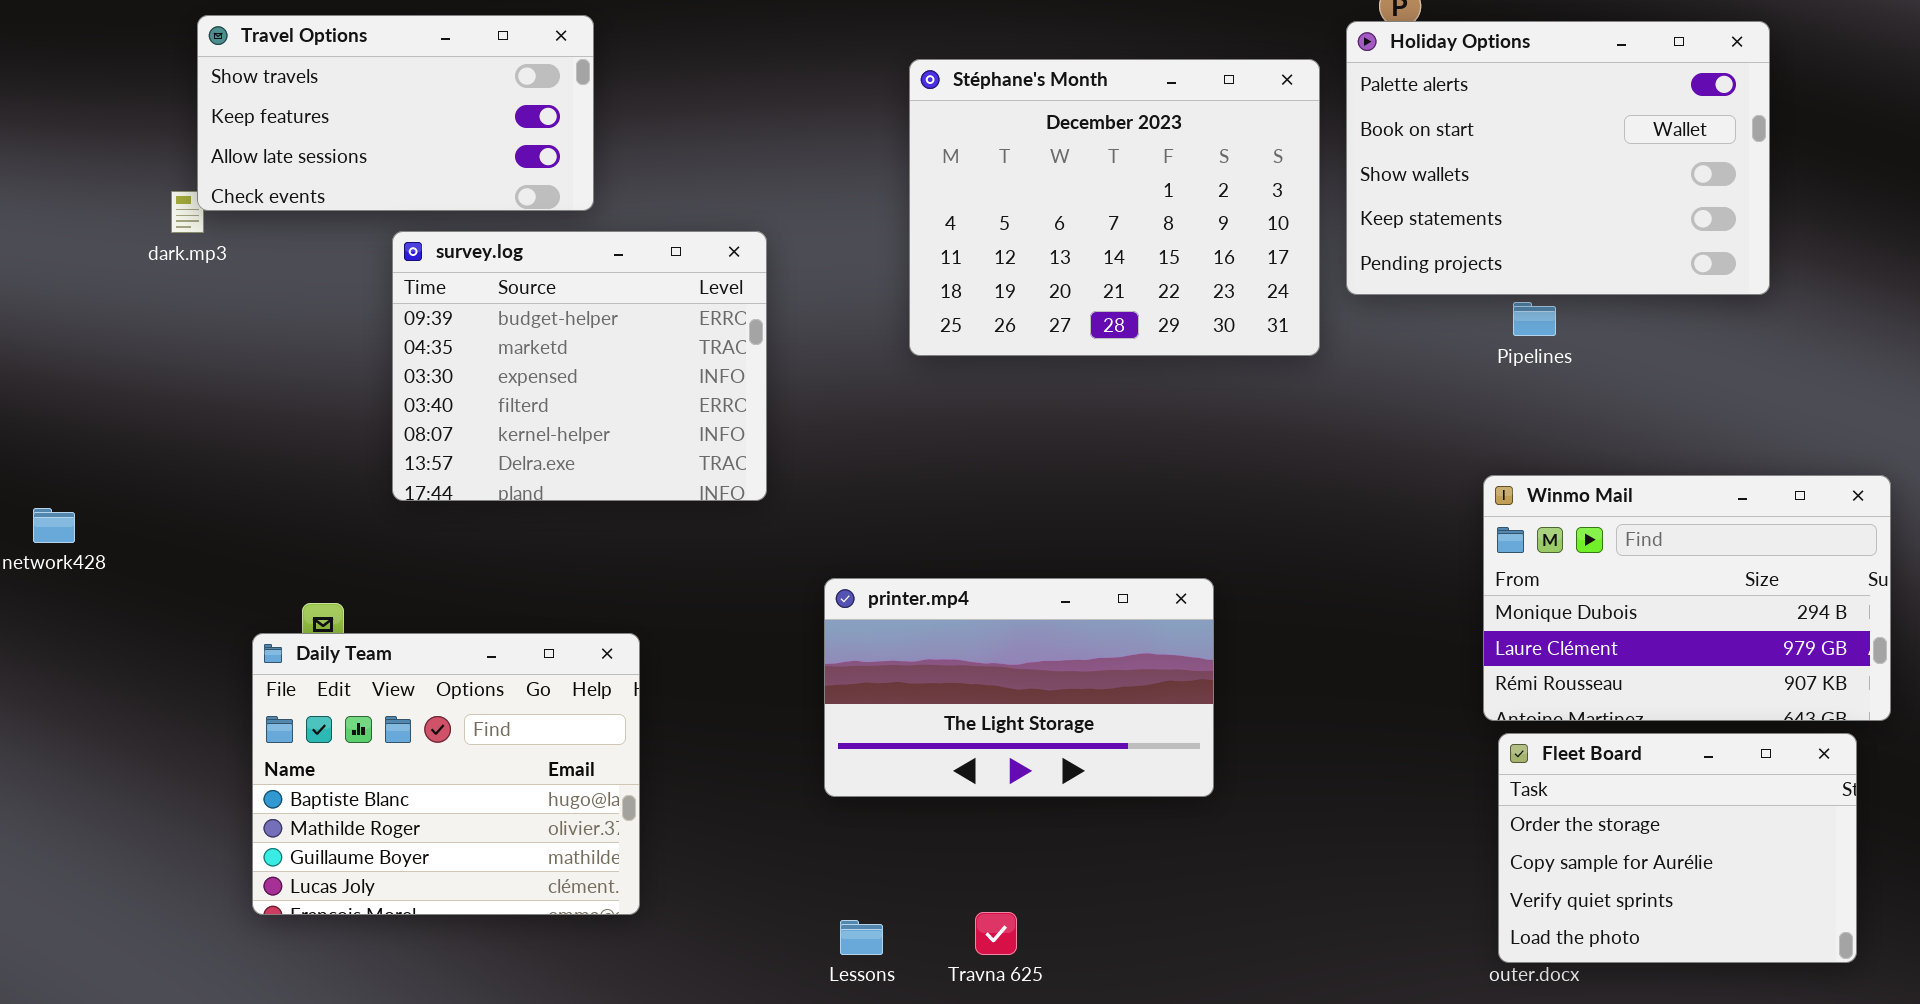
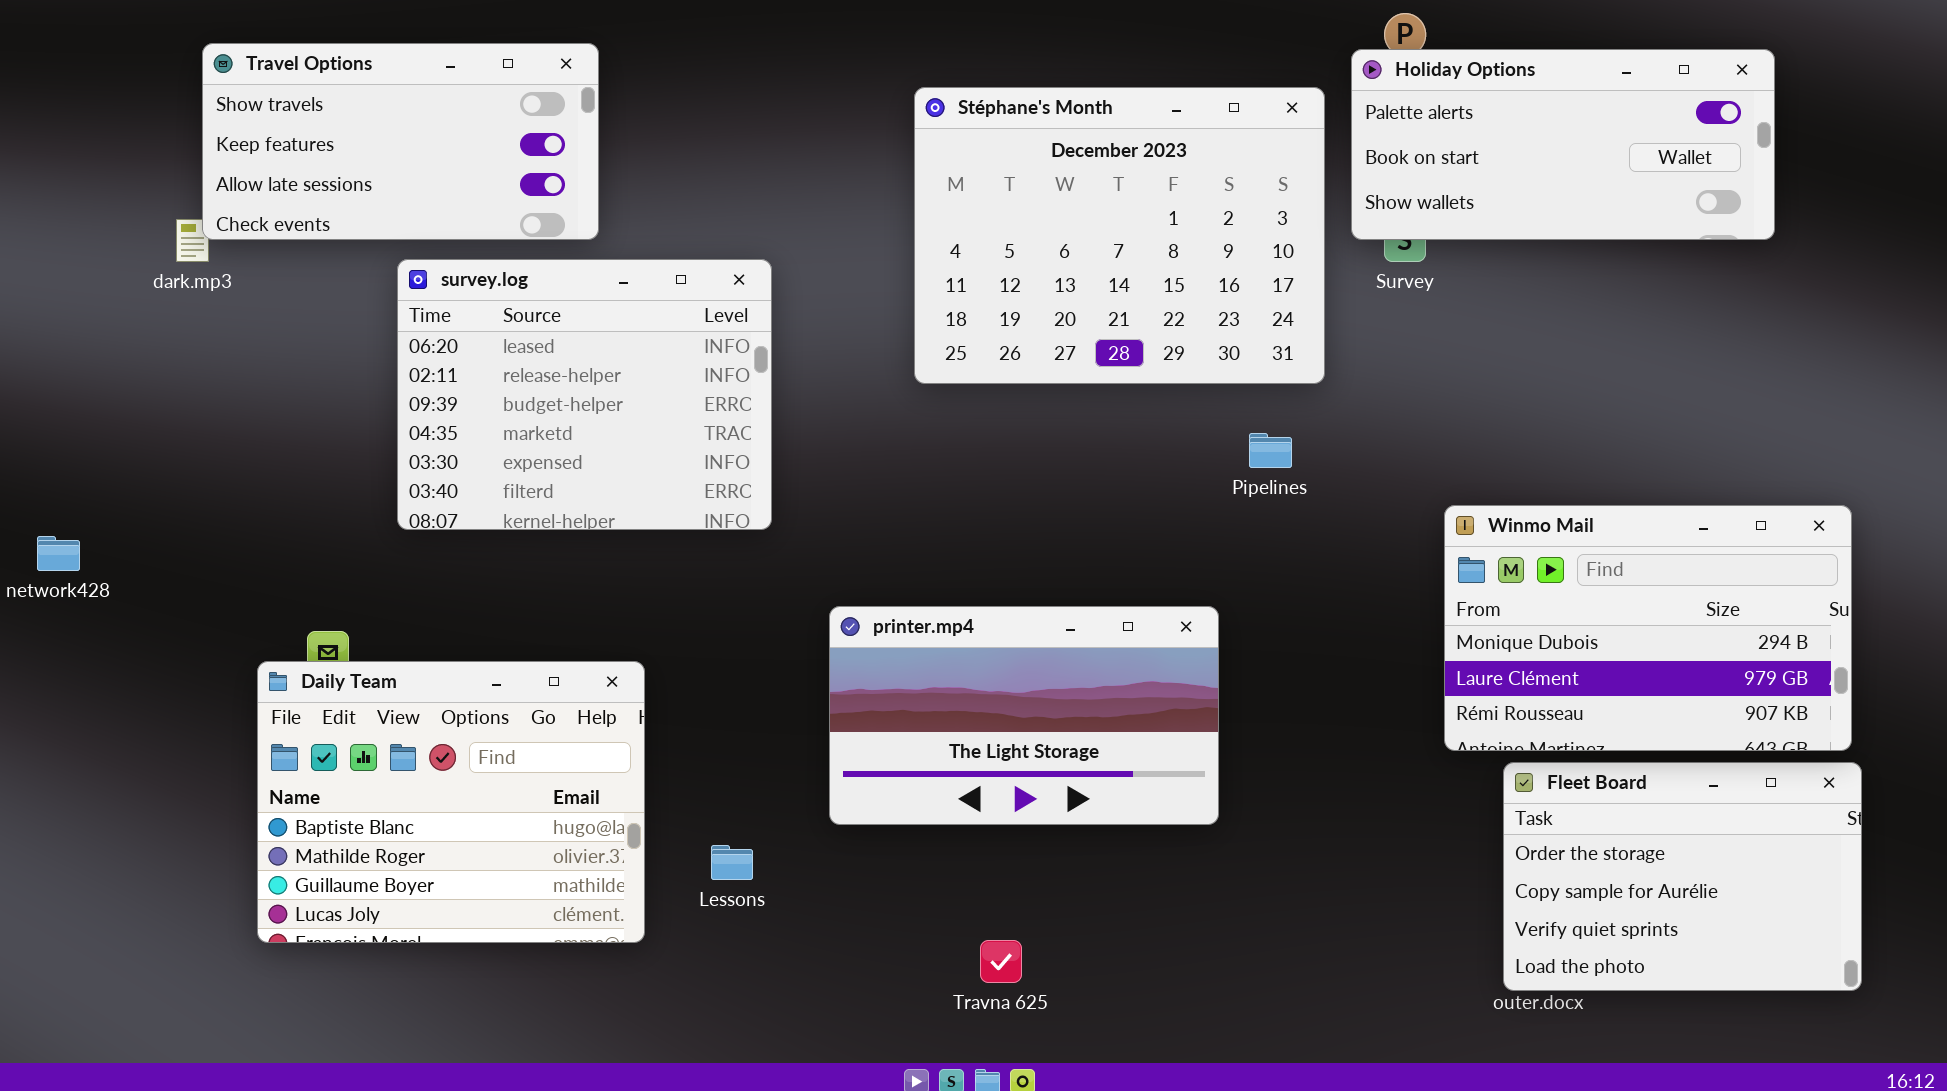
Holiday Options: [1346,21,1770,295] -> [1351,49,1775,240], resized
survey.log: [392,231,767,501] -> [397,259,772,530], scrolled up 2 rows
Pipelines: [1513,302,1556,336] -> [1249,433,1292,468], moved
Winmo Mail: [1483,475,1891,721] -> [1444,505,1852,751], moved
Lessons: [840,920,883,955] -> [711,845,753,880], moved

